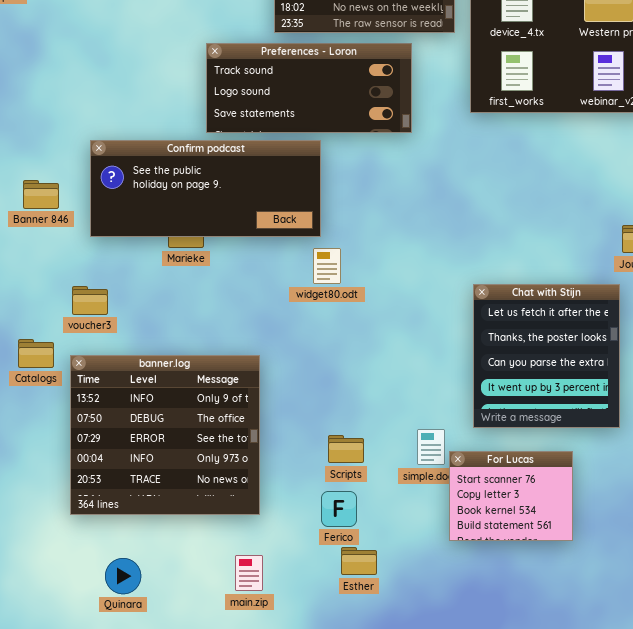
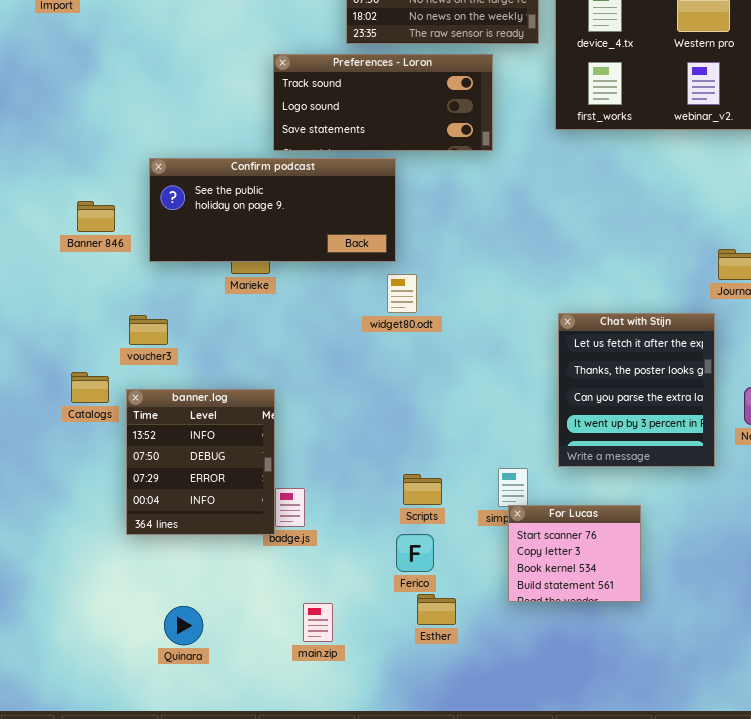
banner.log: [70,355,260,515] -> [126,389,275,535], resized
For Lucas: [449,451,573,541] -> [508,505,641,602], moved

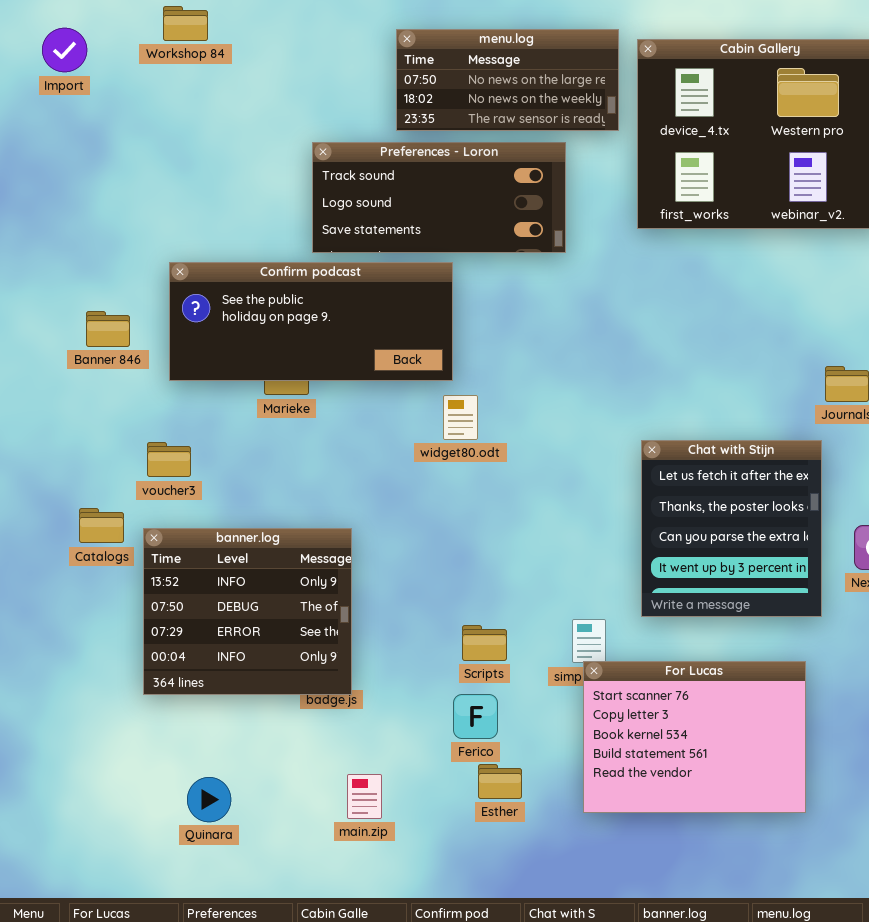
banner.log: [126,389,275,535] -> [143,528,352,695], resized
For Lucas: [508,505,641,602] -> [583,661,806,813], resized

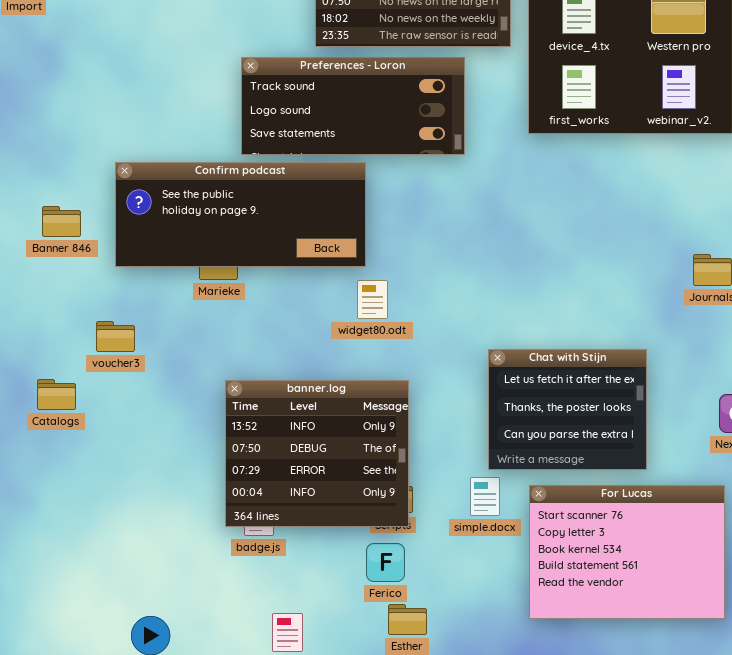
Chat with Stijn: [641,440,822,617] -> [488,349,647,470], moved, resized
banner.log: [143,528,352,695] -> [225,380,409,527], moved
For Lucas: [583,661,806,813] -> [529,485,725,619], moved

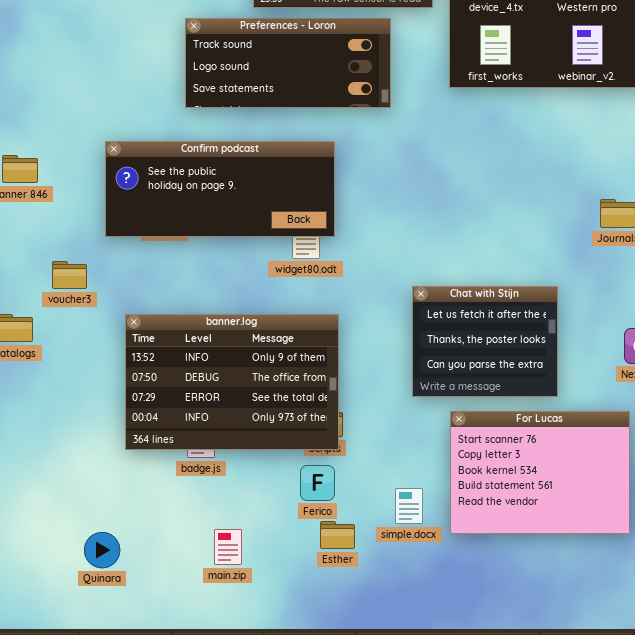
Confirm podcast: [115,162,366,267] -> [105,141,335,237], moved
banner.log: [225,380,409,527] -> [125,314,339,450], resized
simple.docx: [470,477,500,516] -> [395,488,423,524], moved

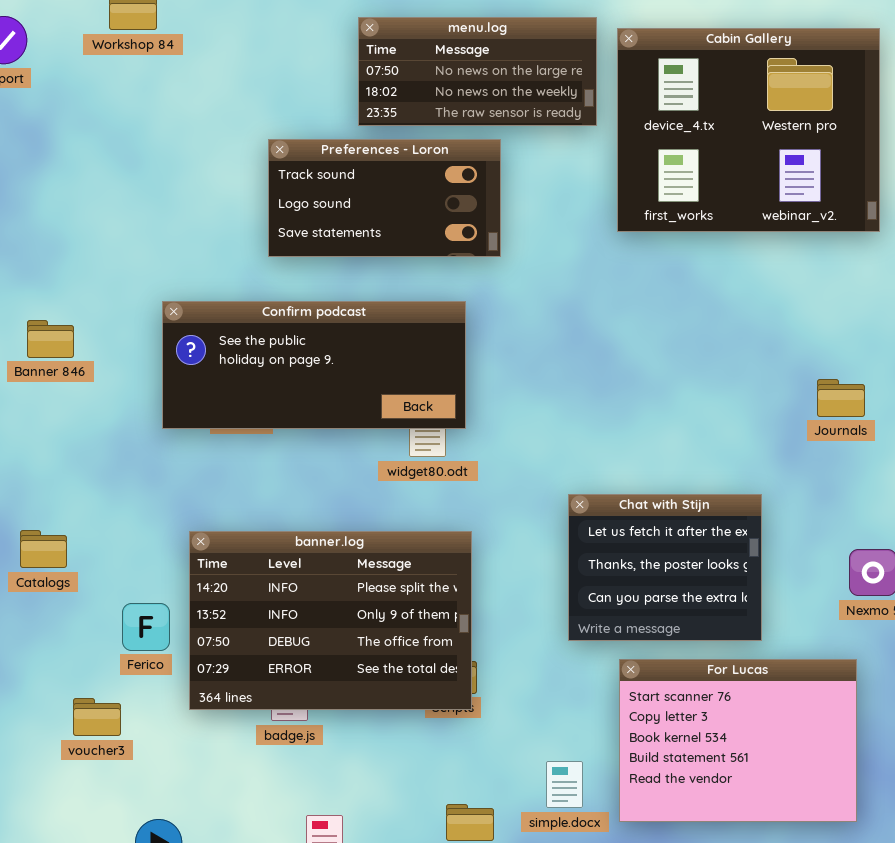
Preferences - Loron: [185,18,391,108] -> [268,139,501,257], resized
voucher3: [52,261,87,289] -> [73,698,121,736], moved
banner.log: [125,314,339,450] -> [189,531,472,710], scrolled up 1 row
Ferico: [300,465,335,501] -> [122,603,170,651], moved

